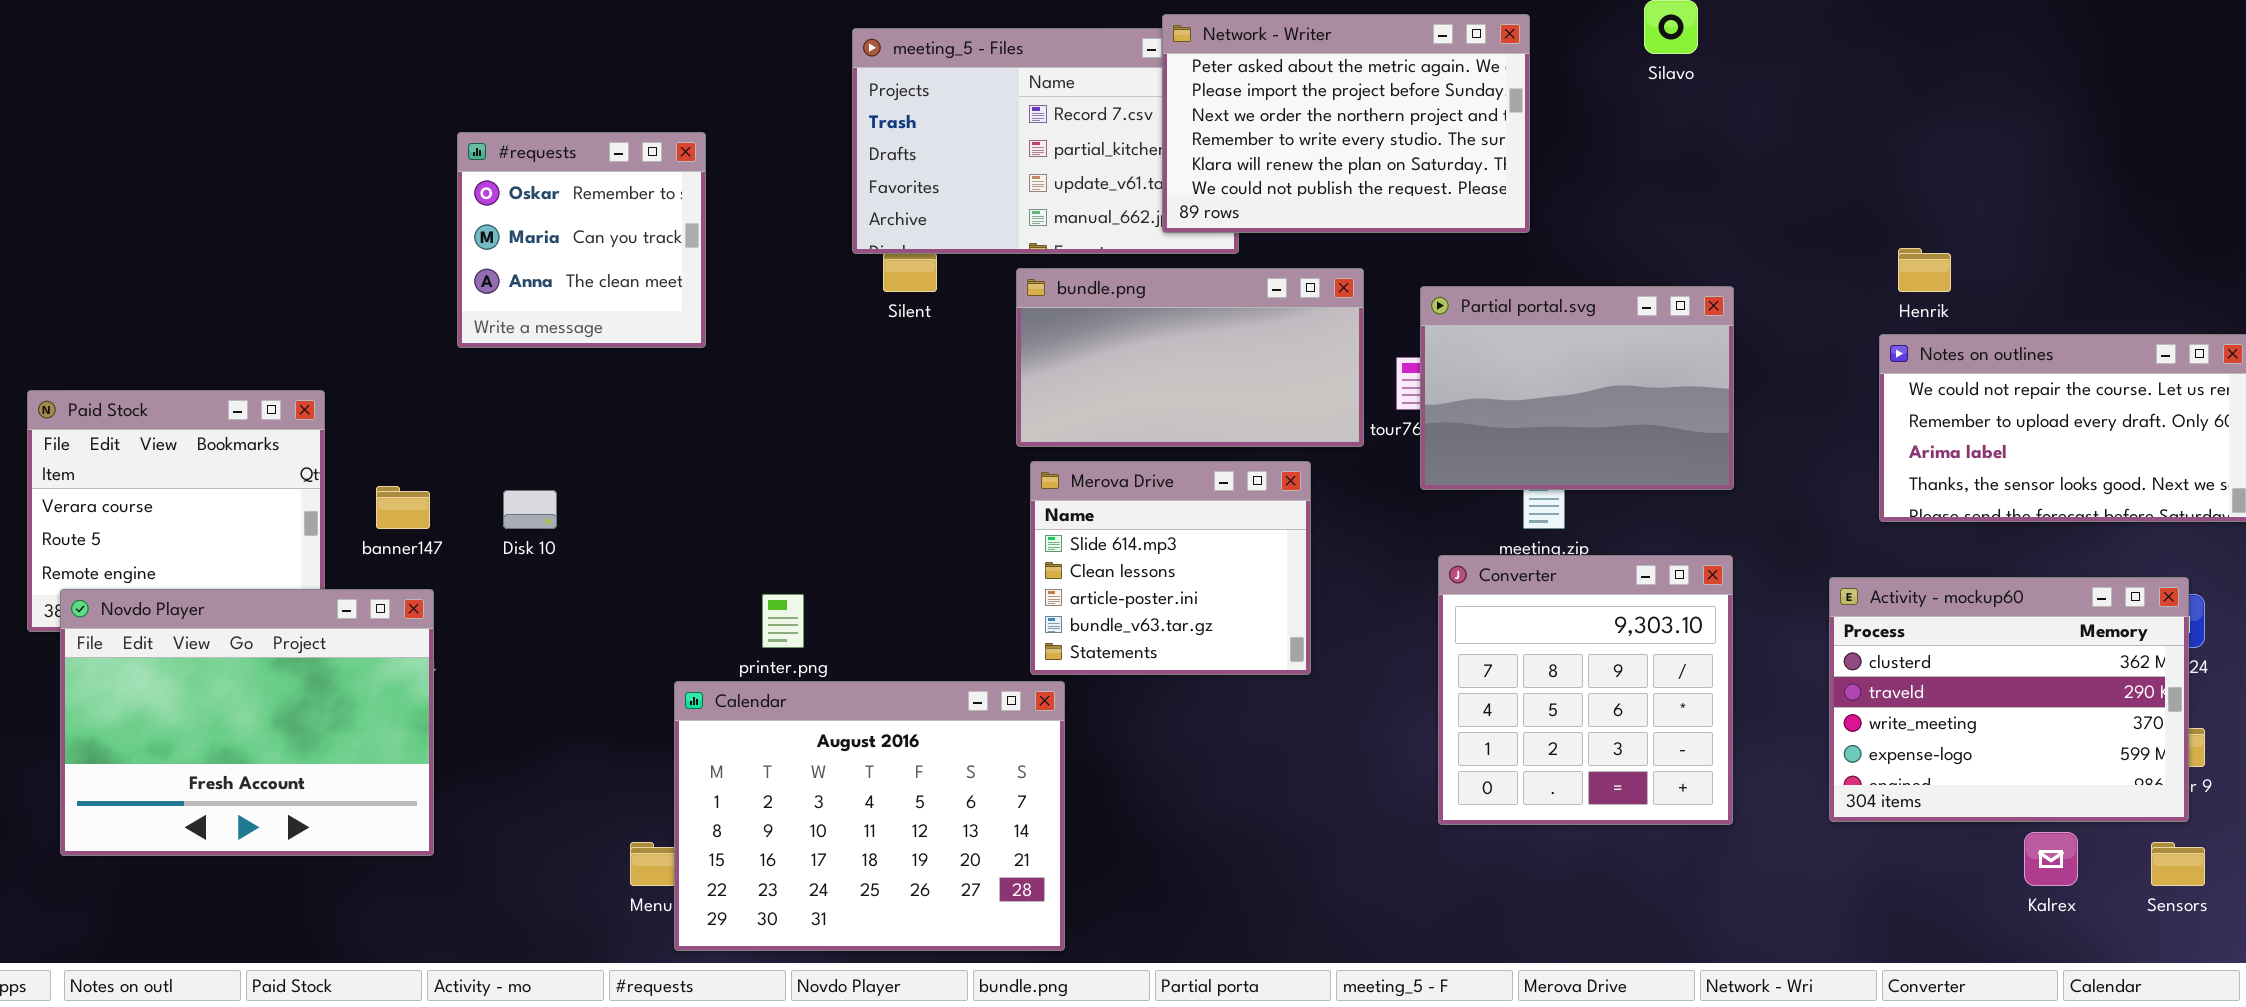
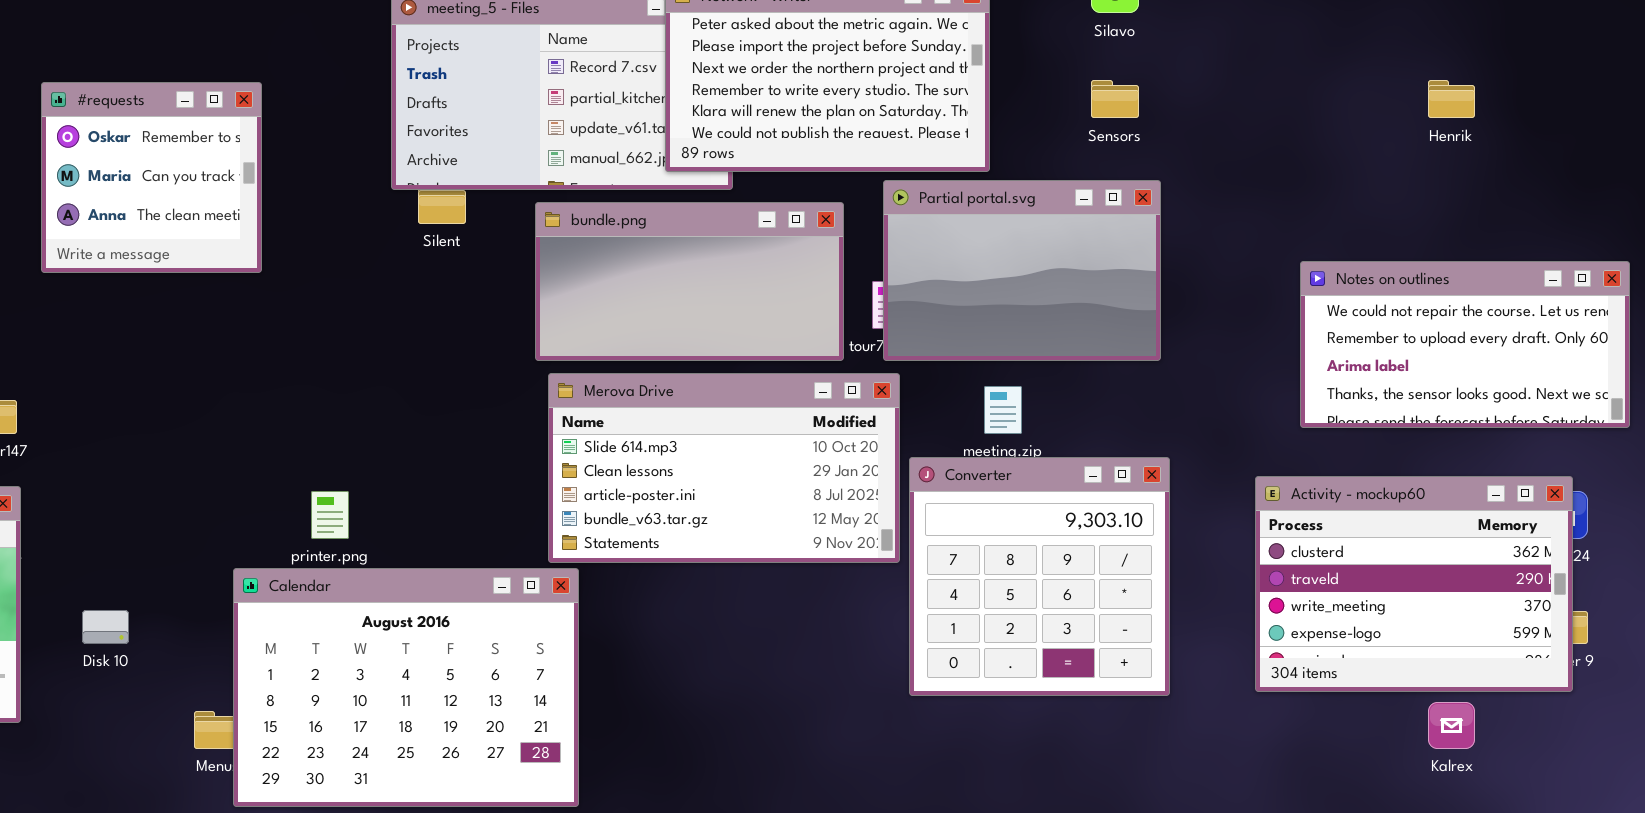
Henrik: [1898,248,1951,292] -> [1428,80,1475,118], moved
Partial portal.svg: [1420,286,1734,490] -> [883,180,1161,361], moved
Merova Drive: [1030,461,1311,675] -> [548,373,900,563], resized
Disk 10: [503,490,557,529] -> [82,610,129,644], moved
Sensors: [2151,842,2205,886] -> [1091,80,1139,118], moved

